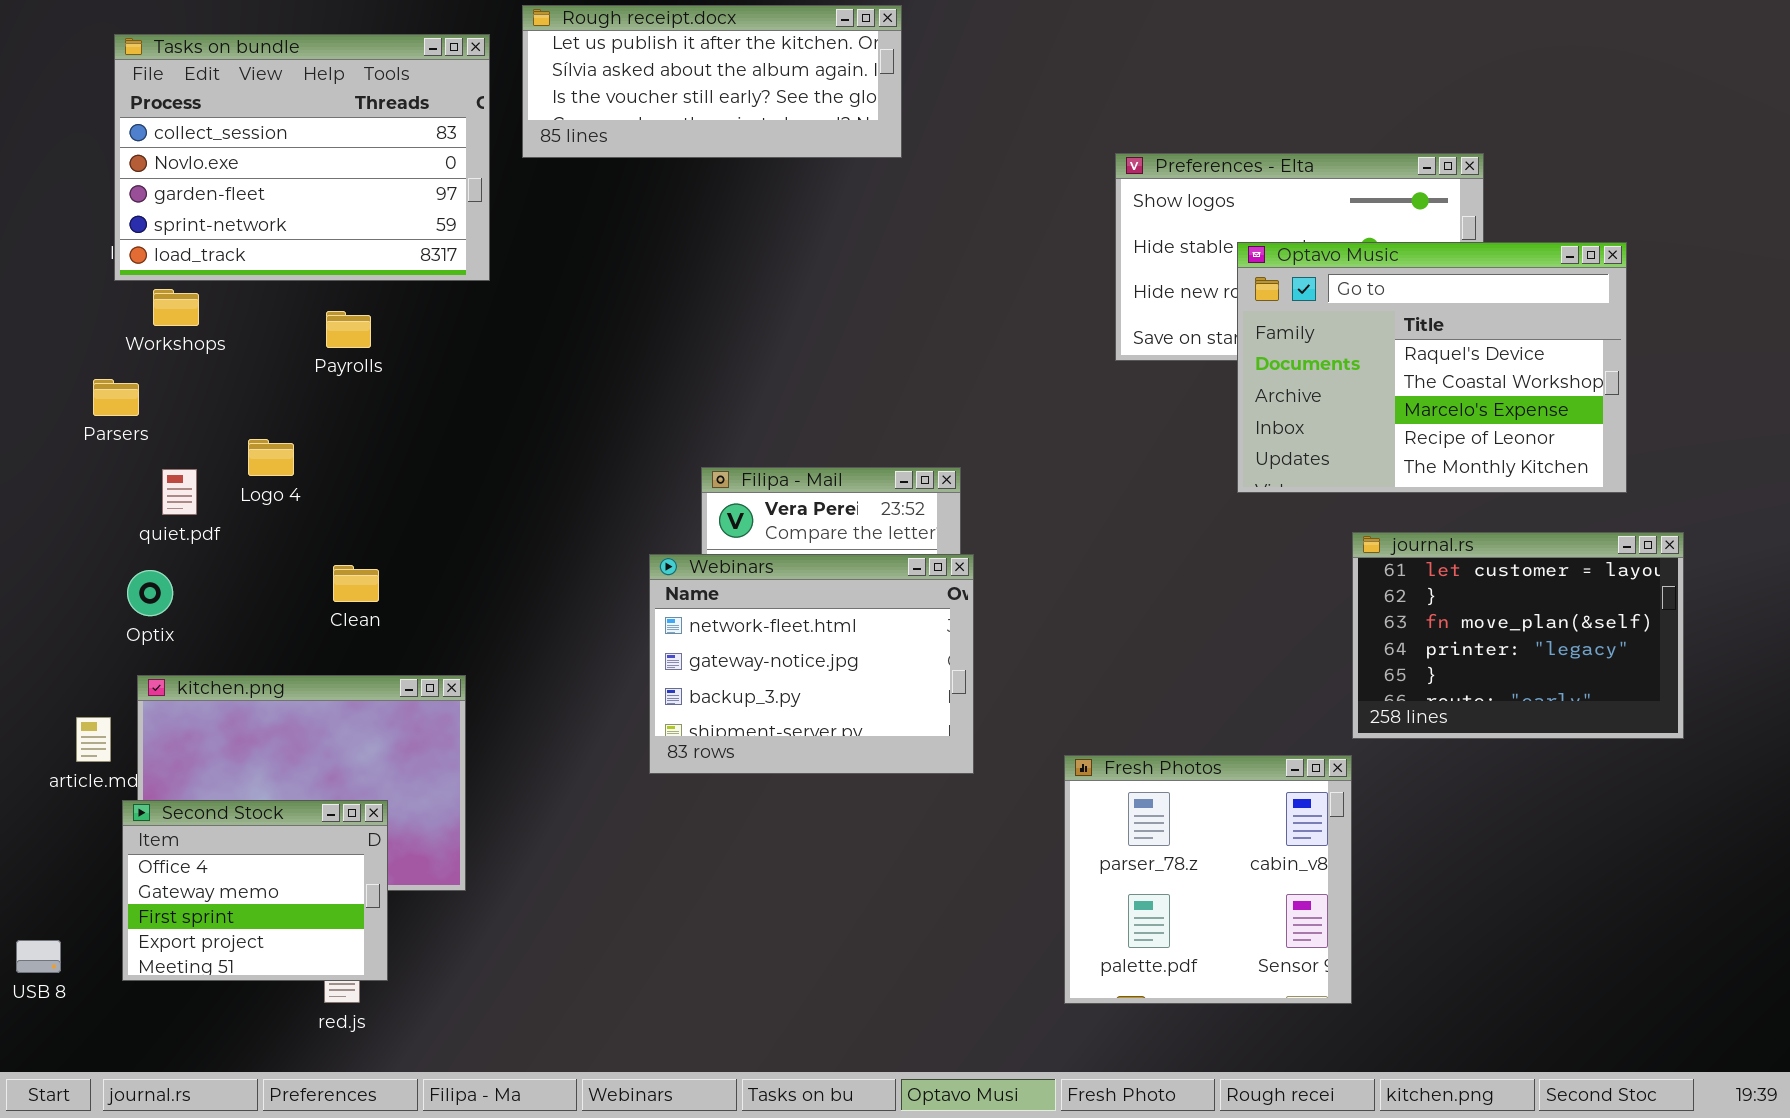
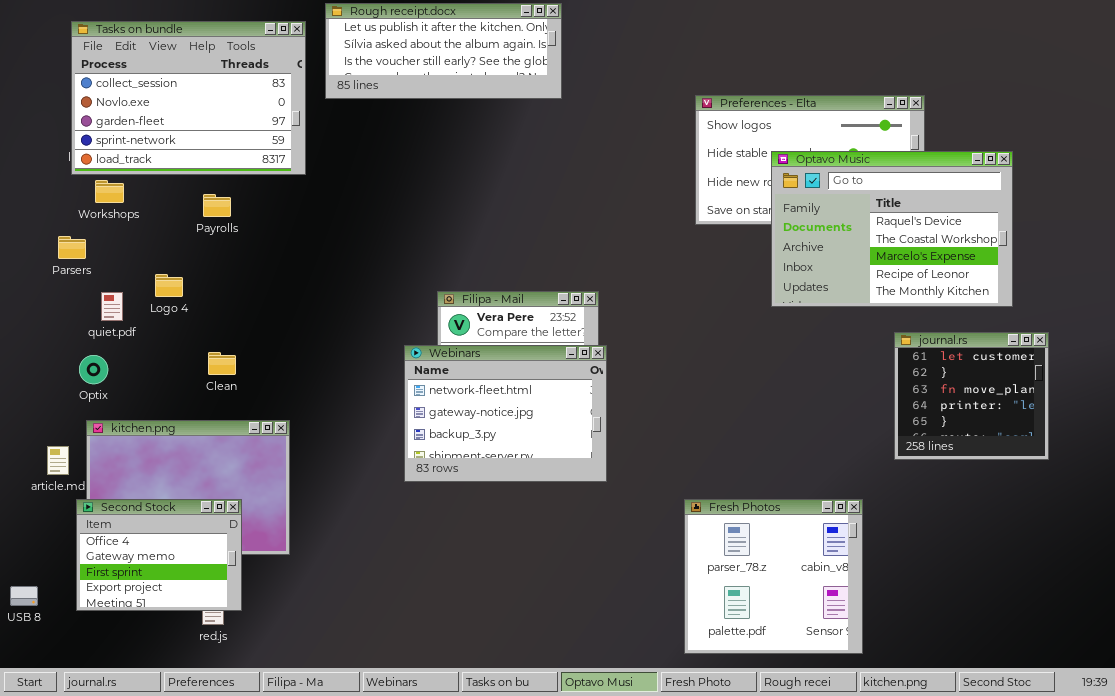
journal.rs: [1352,532,1684,739] -> [894,332,1049,460], resized
Fresh Photos: [1064,755,1352,1004] -> [684,499,863,654], moved

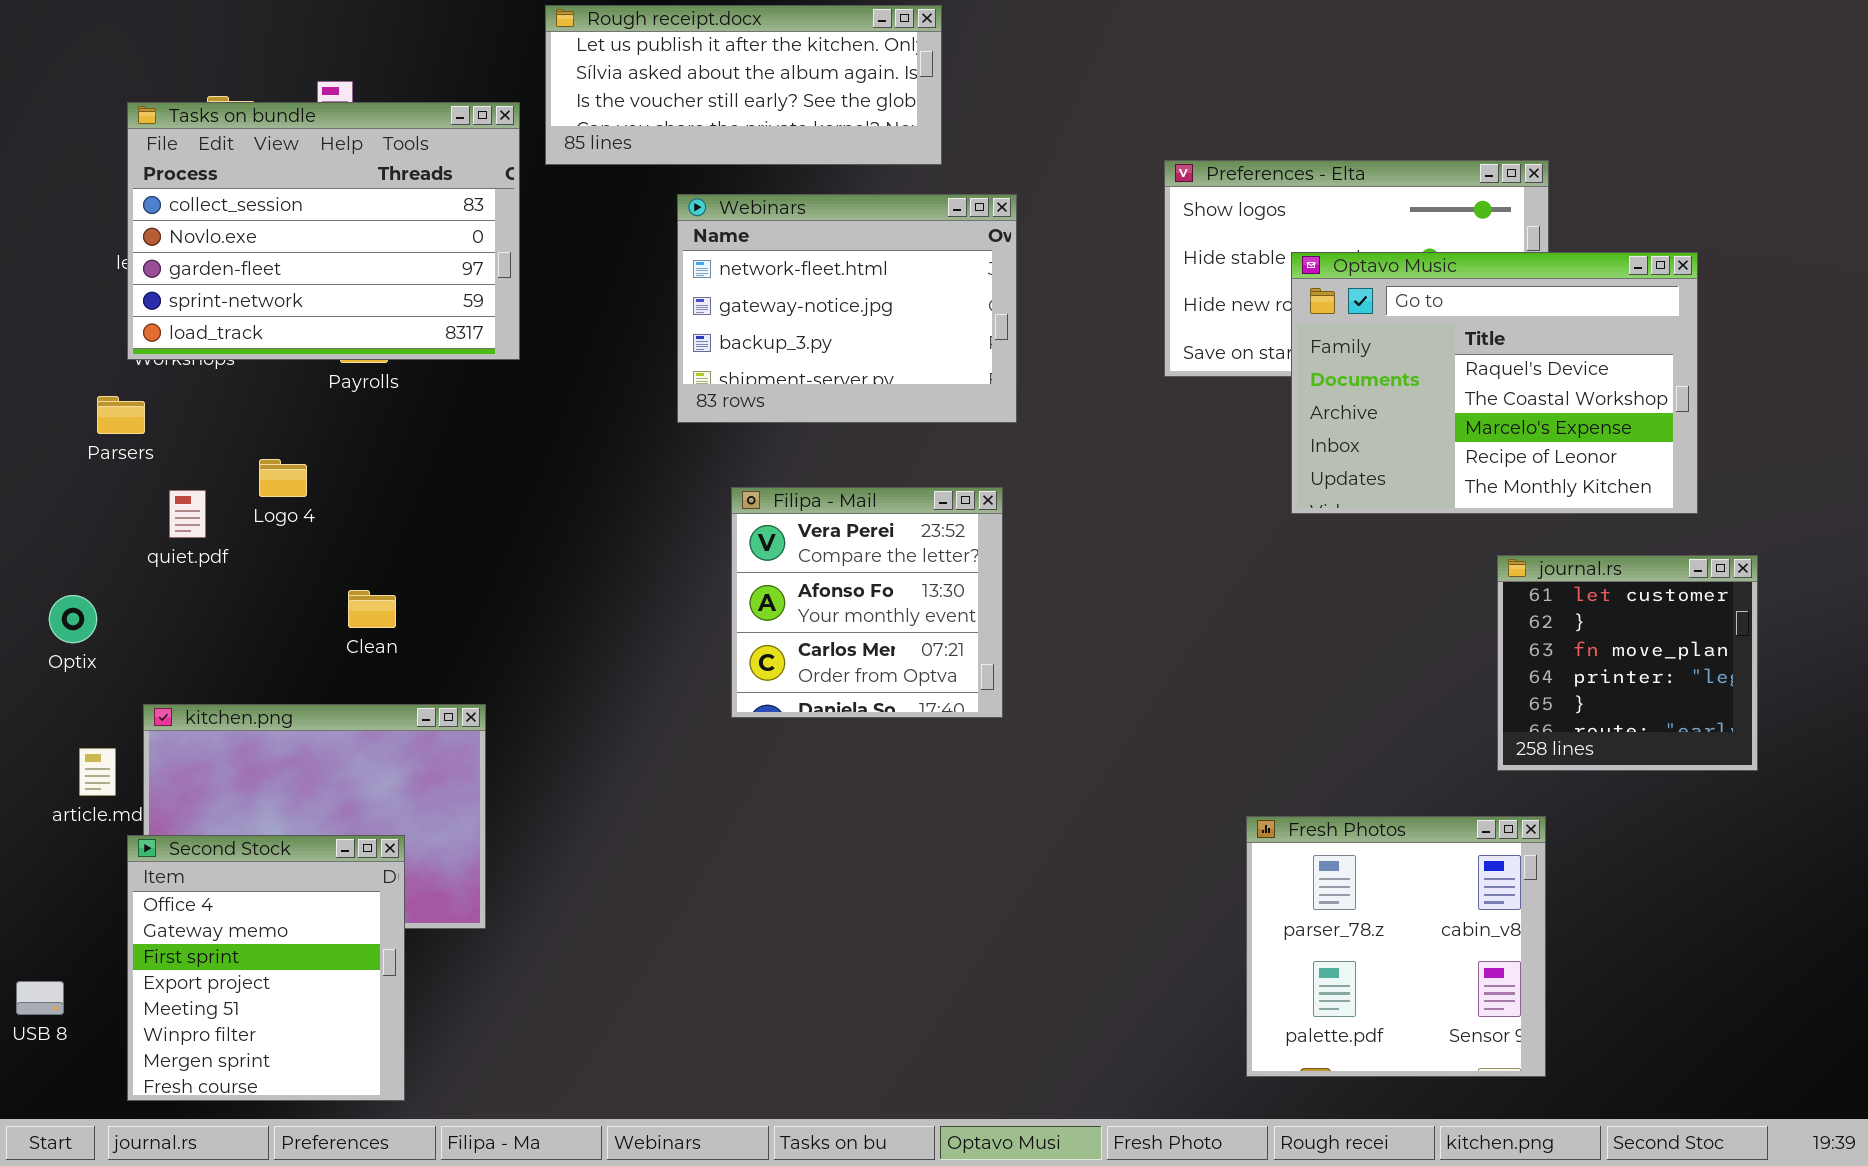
Tasks on bundle: [71,21,306,175] -> [127,102,520,360], moved
Webinars: [404,345,607,482] -> [677,194,1017,423], moved
Optix: [79,355,108,384] -> [49,595,97,643], moved
Second Stock: [76,499,242,611] -> [127,835,405,1101], resized
Fresh Photos: [684,499,863,654] -> [1246,816,1546,1077], moved

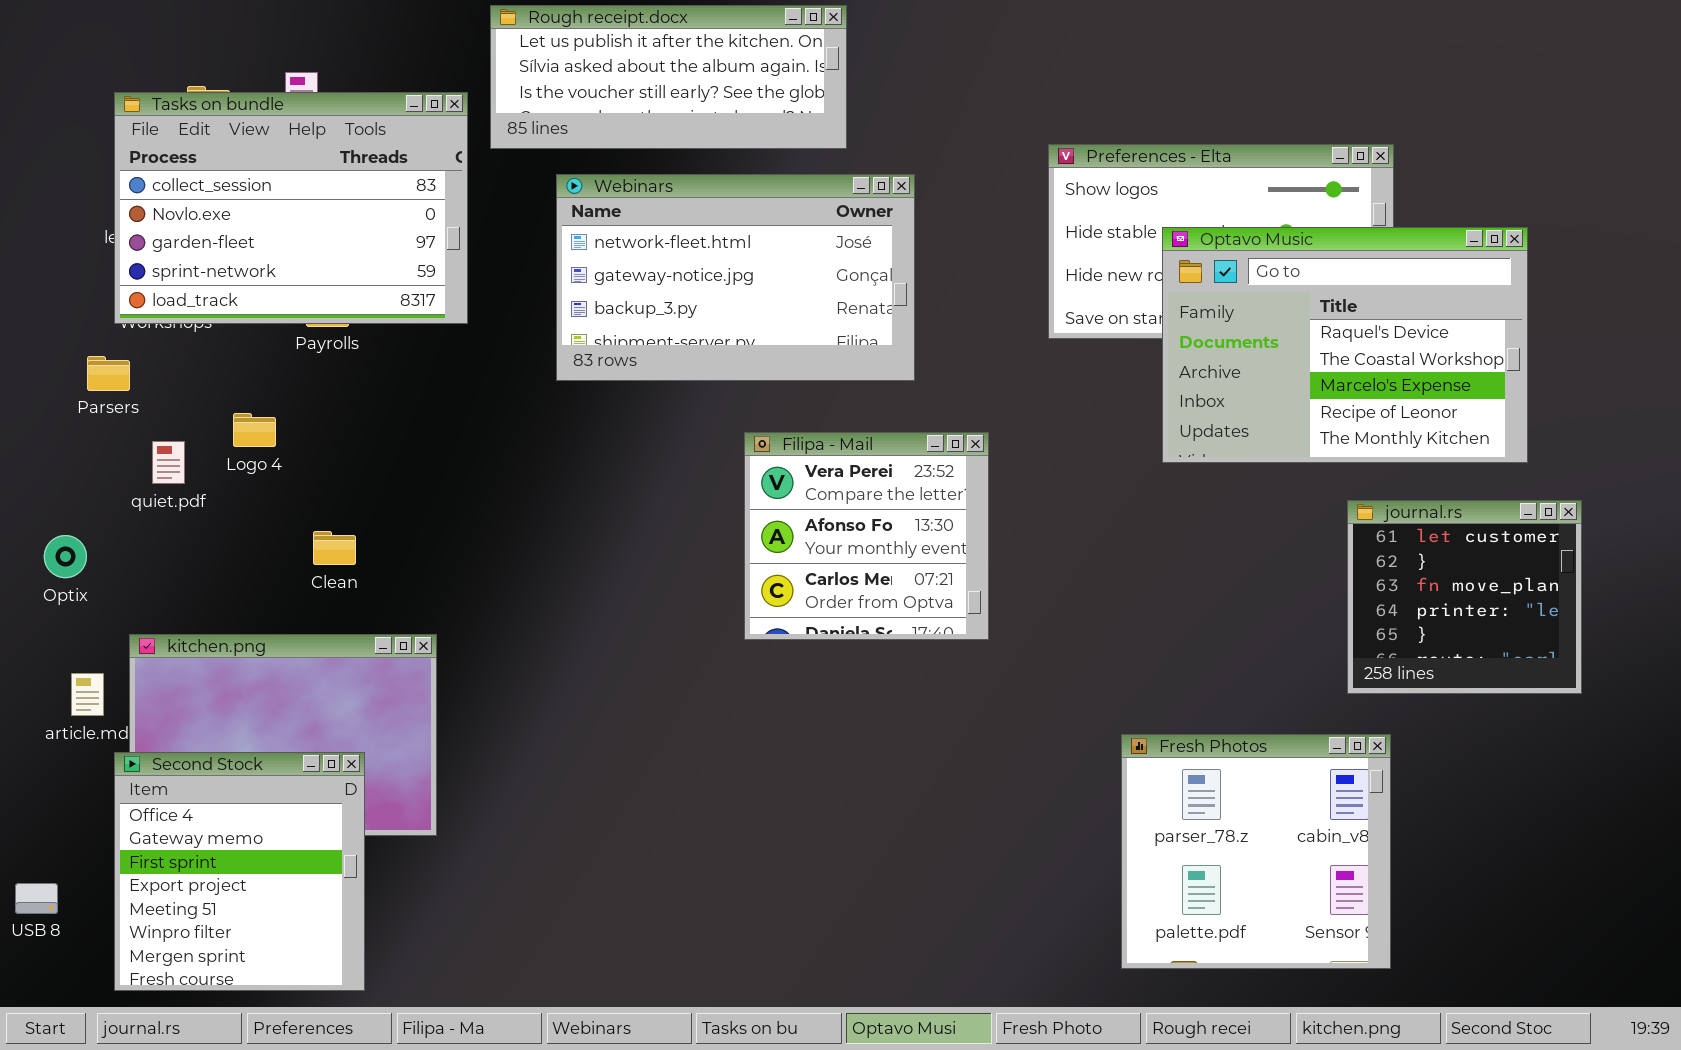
Webinars: [677,194,1017,423] -> [556,174,915,381], resized
Filipa - Mail: [731,487,1003,718] -> [744,432,989,640], moved

